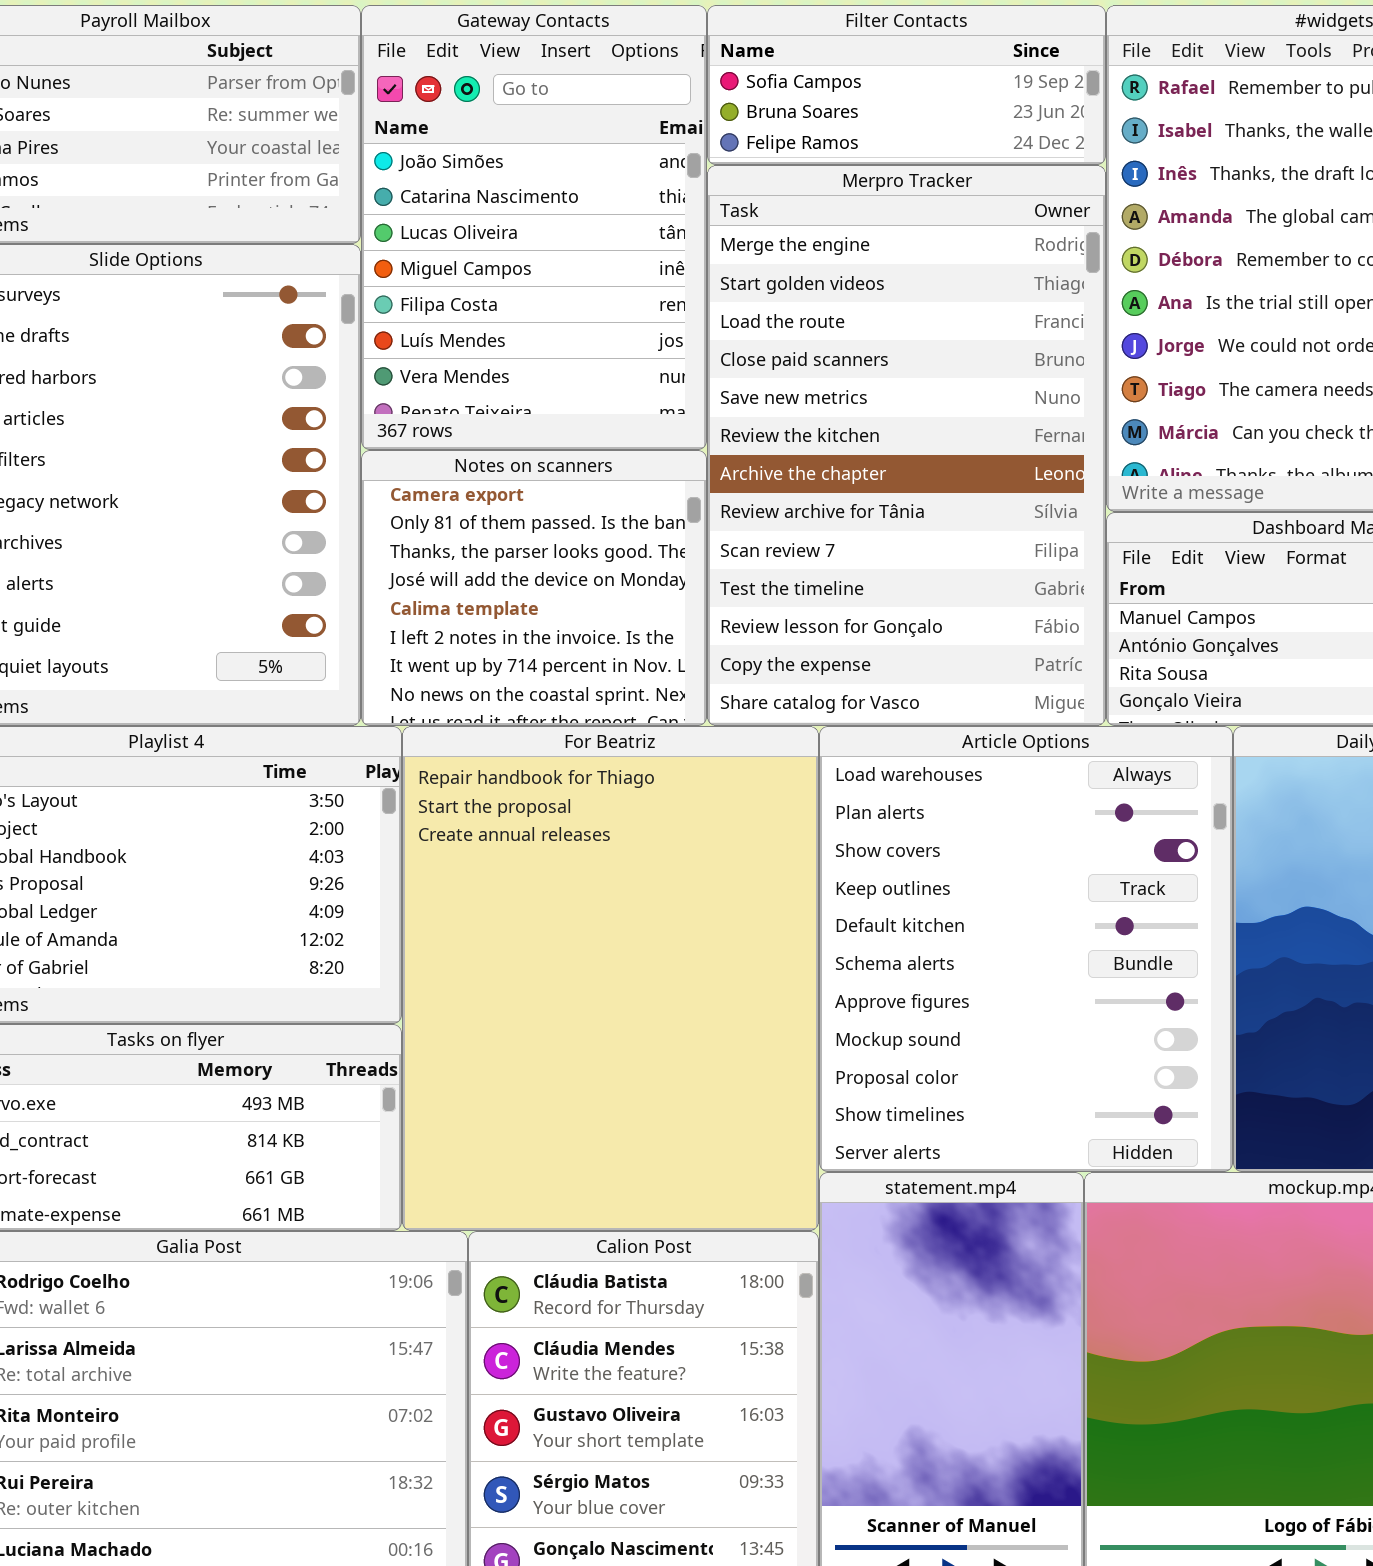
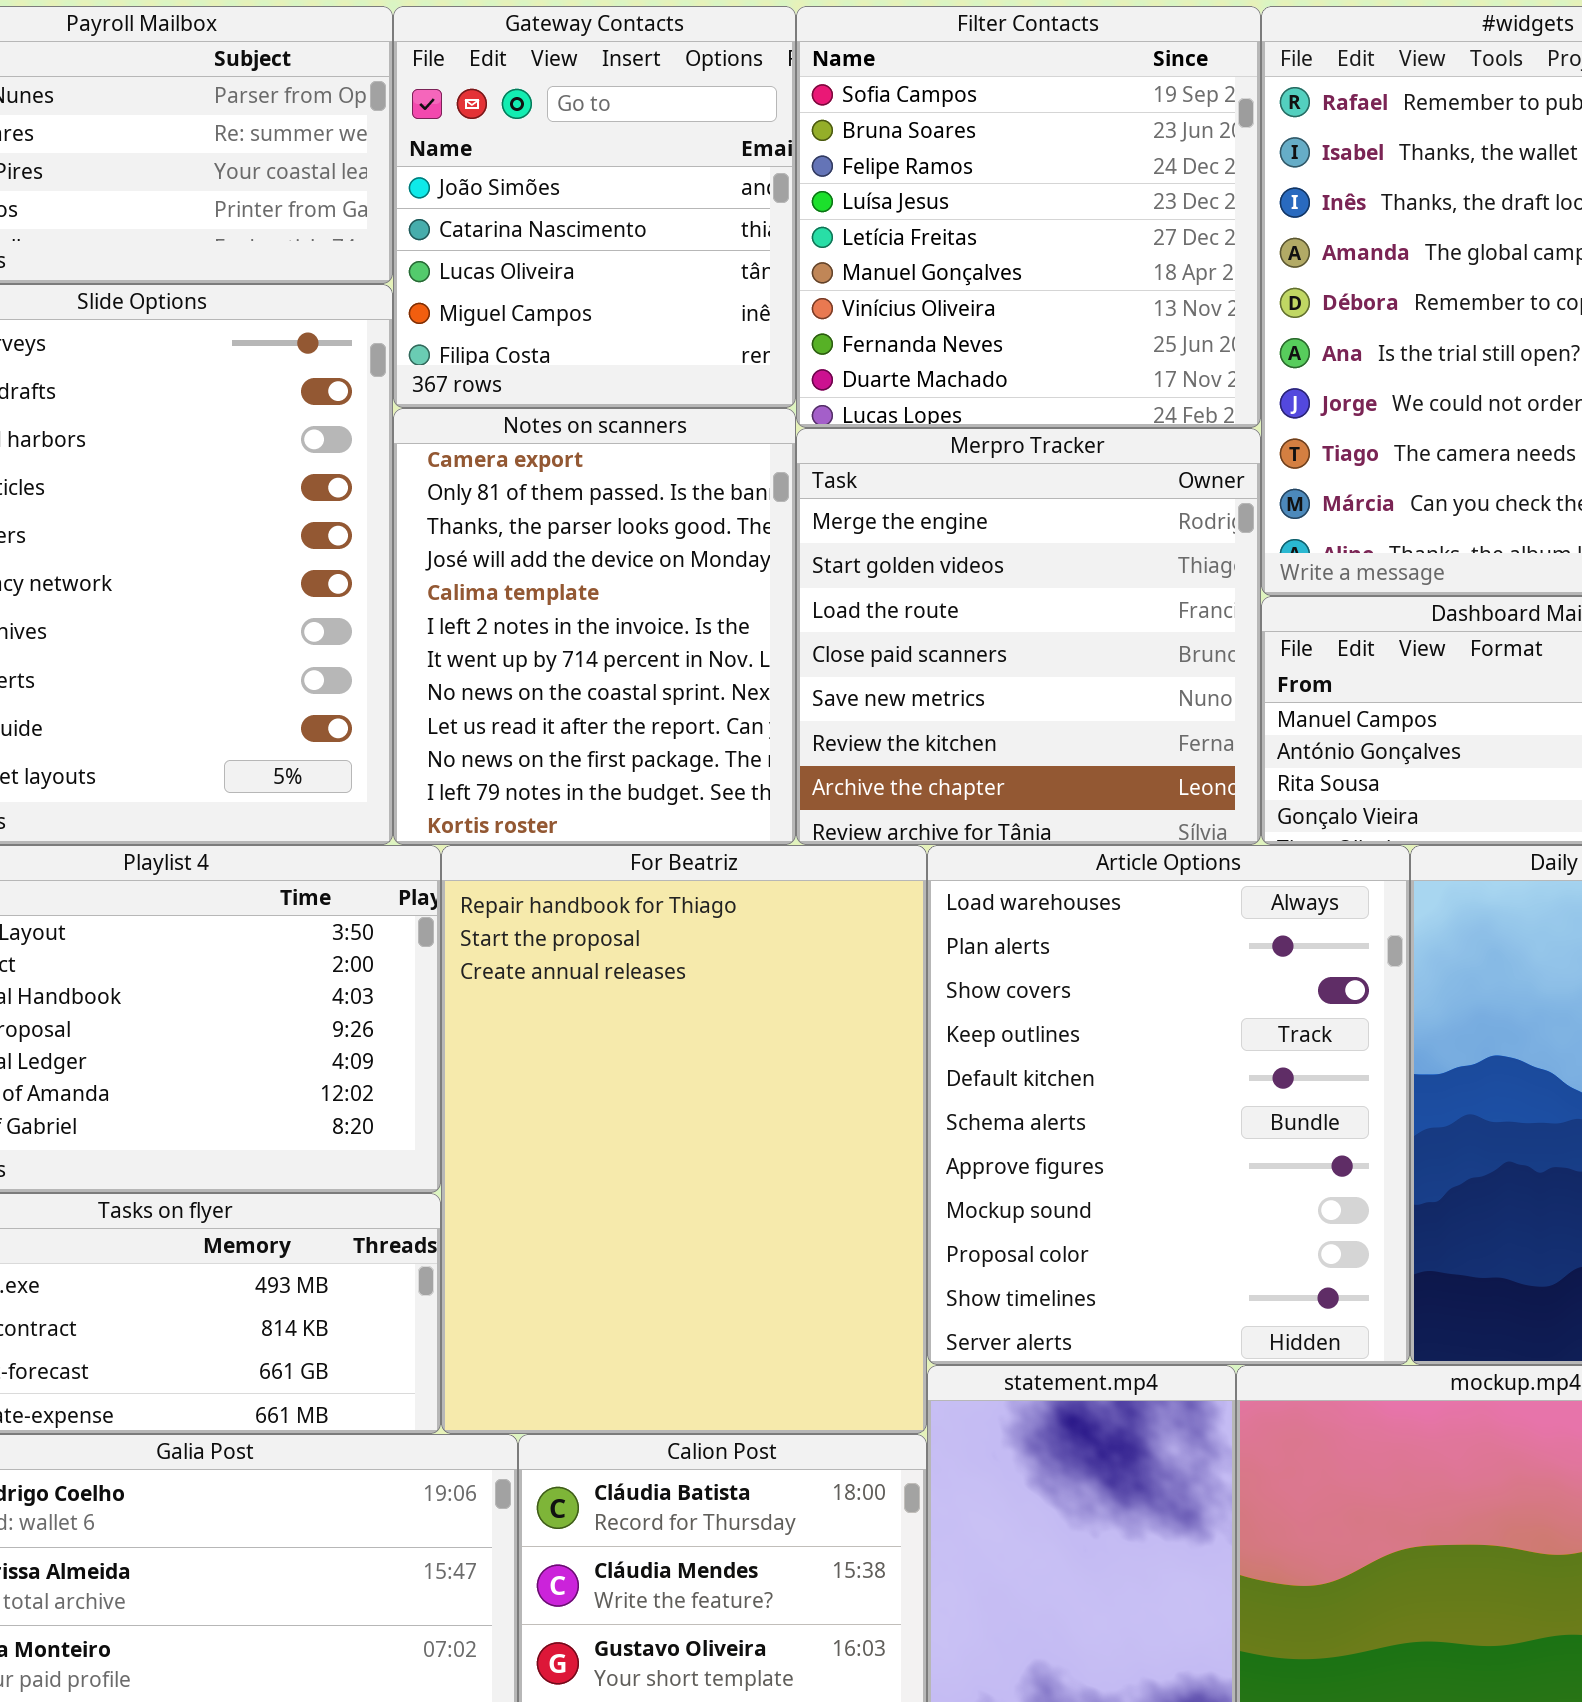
Gateway Contacts: [361,5,707,450] -> [393,6,796,408], resized
Filter Contacts: [707,5,1106,165] -> [796,6,1261,428], resized
Merpro Tracker: [707,165,1106,726] -> [796,428,1261,845], resized
Notes on scanners: [361,450,707,726] -> [393,408,796,845], resized

